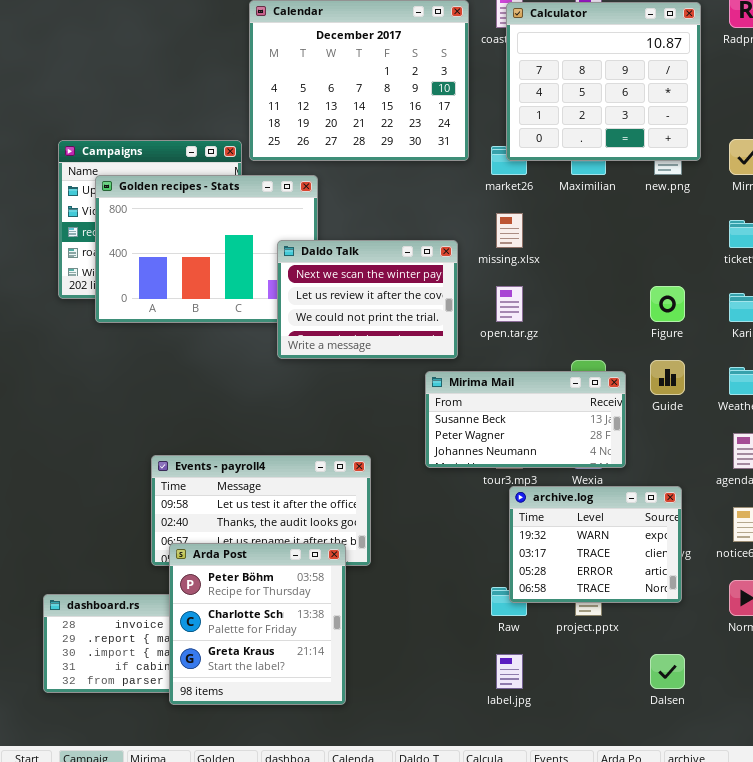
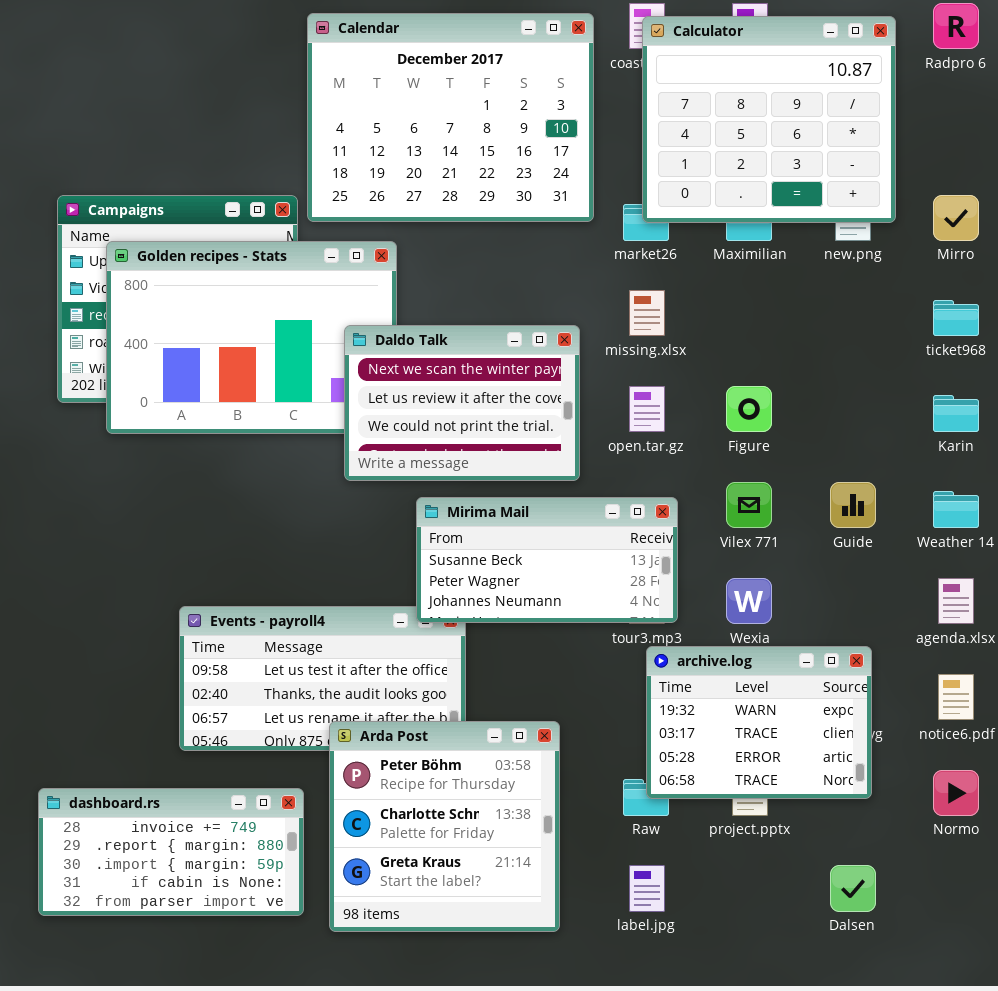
Figure: [650,286,685,322] -> [726,386,772,432], moved
Mirima Mail: [425,371,626,468] -> [416,497,678,623], moved
Arda Post: [169,543,346,705] -> [329,721,560,932], moved

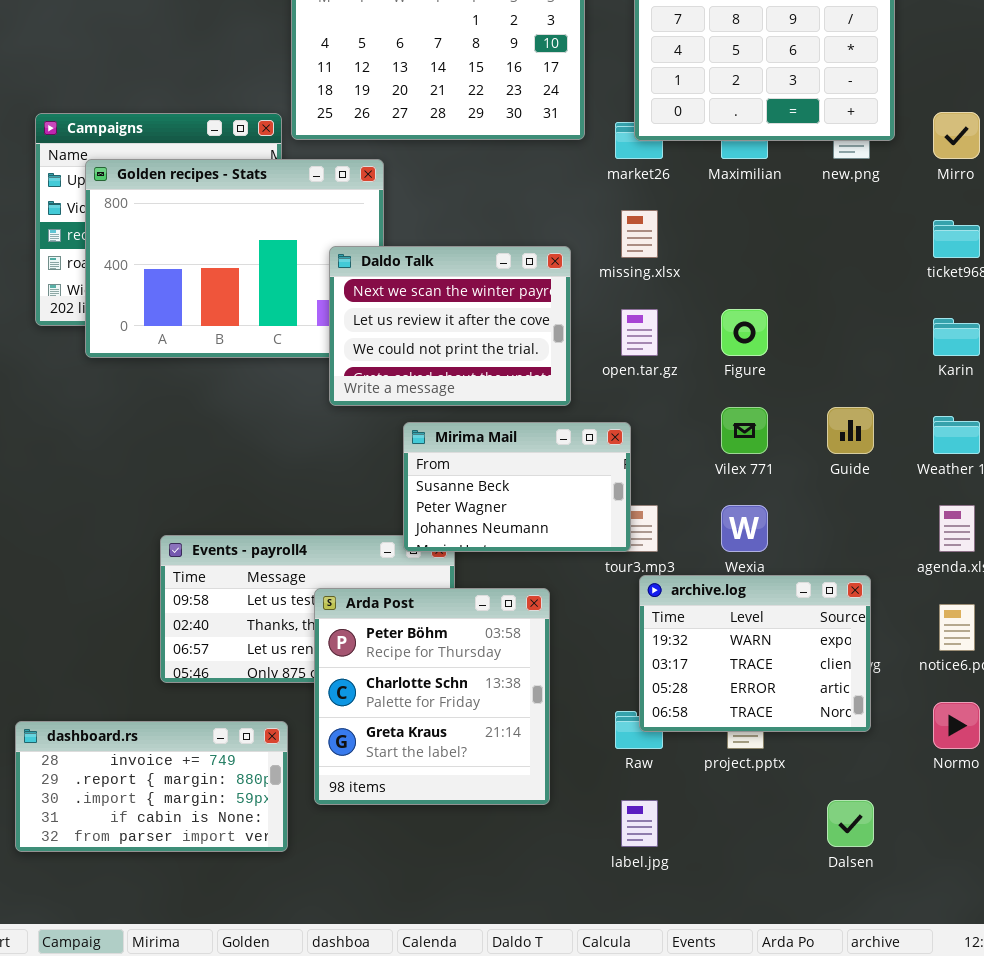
Mirima Mail: [416,497,678,623] -> [403,422,631,552], resized
Arda Post: [329,721,560,932] -> [314,588,550,805], moved

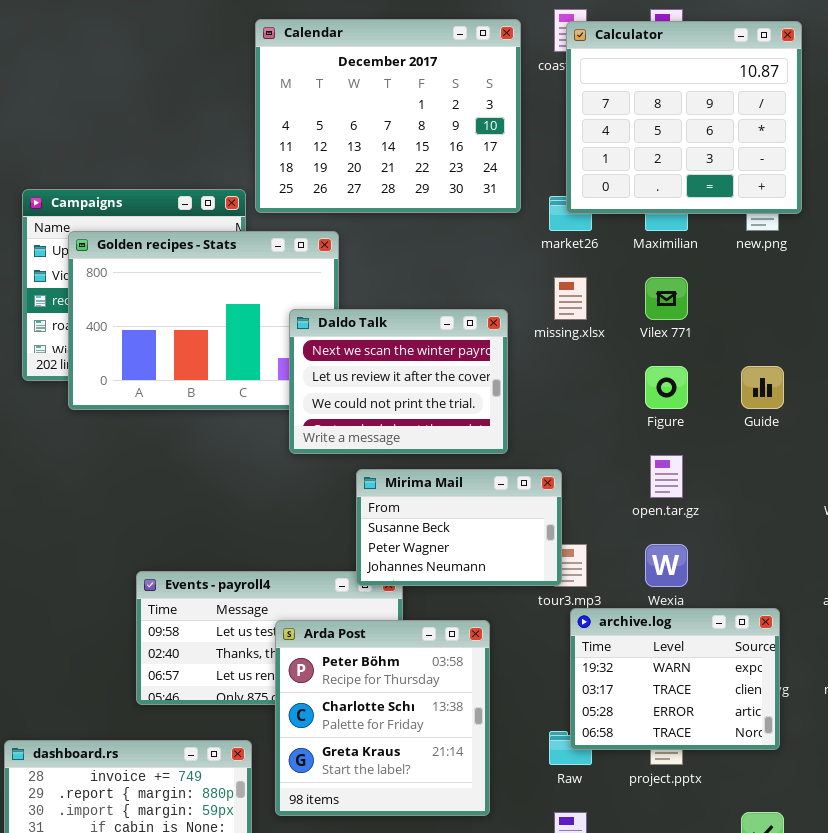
open.tar.gz: [621,309,658,356] -> [650,455,683,498], moved
Vilex 771: [721,407,768,454] -> [645,277,688,320], moved
Guide: [827,407,874,454] -> [741,366,784,409], moved

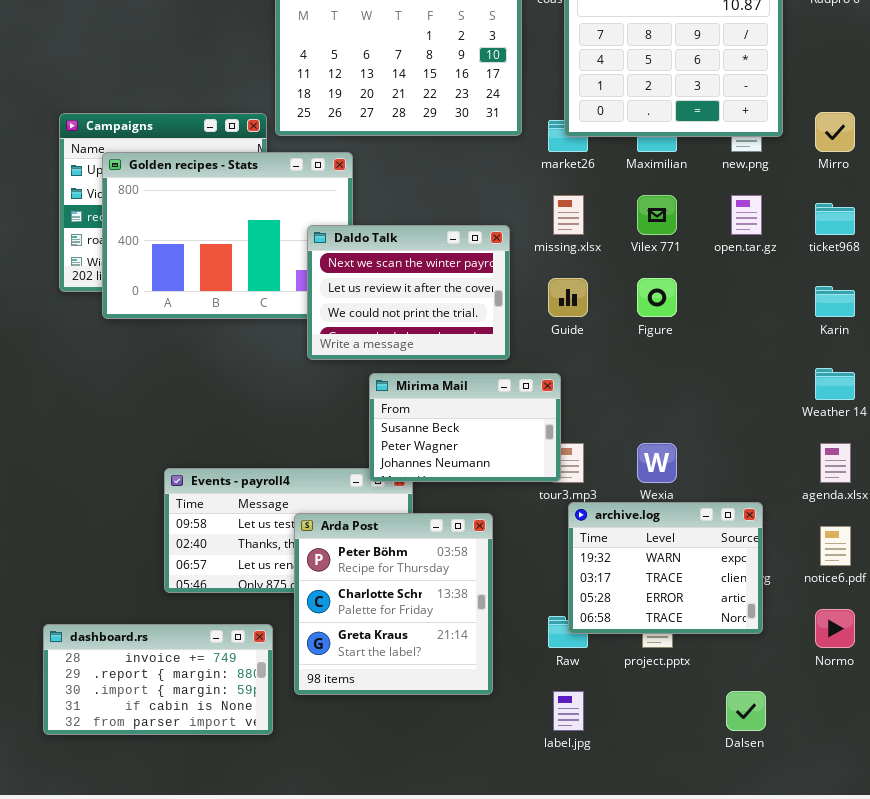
Guide: [741,366,784,409] -> [548,278,588,317], moved
open.tar.gz: [650,455,683,498] -> [731,195,762,235], moved

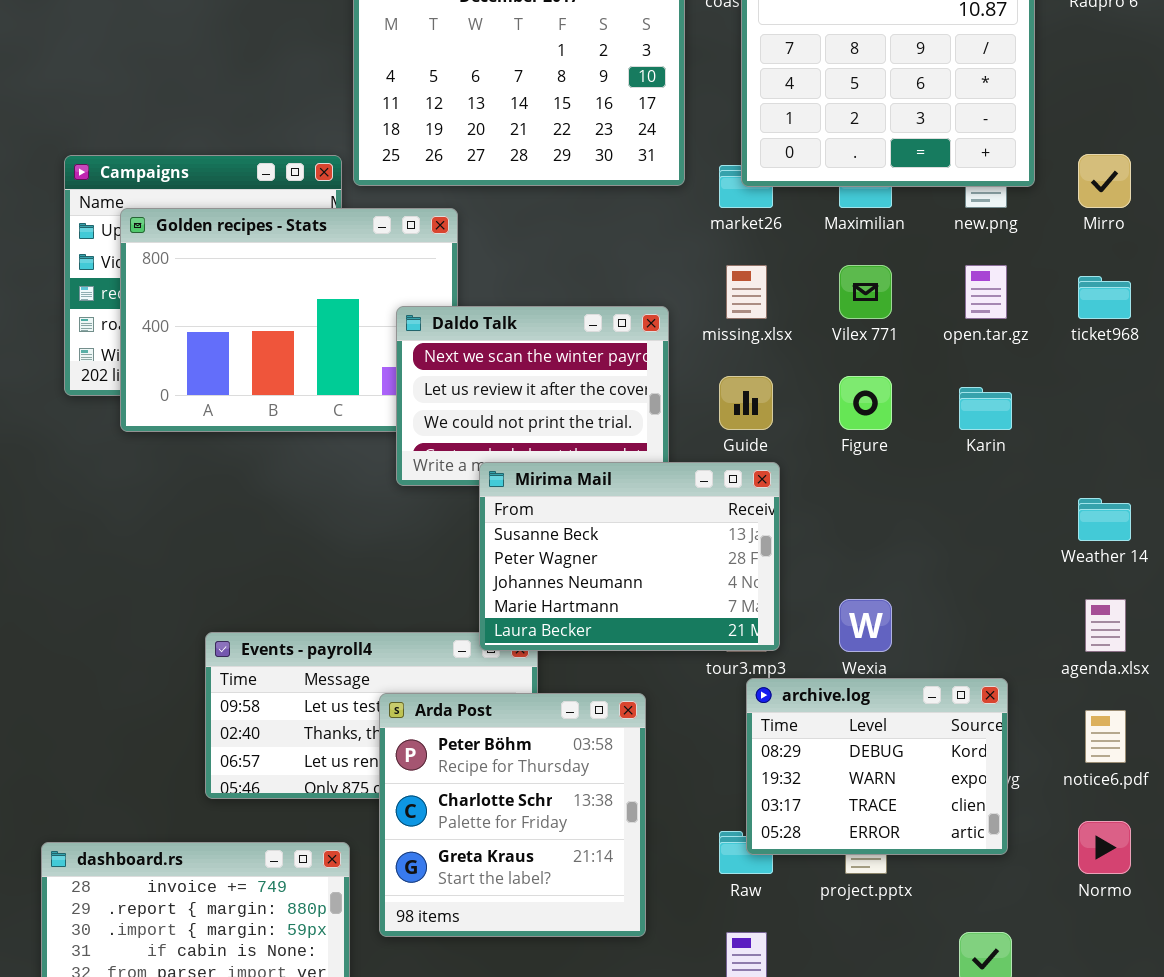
Karin: [815,286,855,317] -> [959,387,1012,430], moved
Mirima Mail: [369,373,561,482] -> [479,462,780,651], resized
archive.log: [568,502,763,634] -> [746,678,1008,855], scrolled up 1 row

